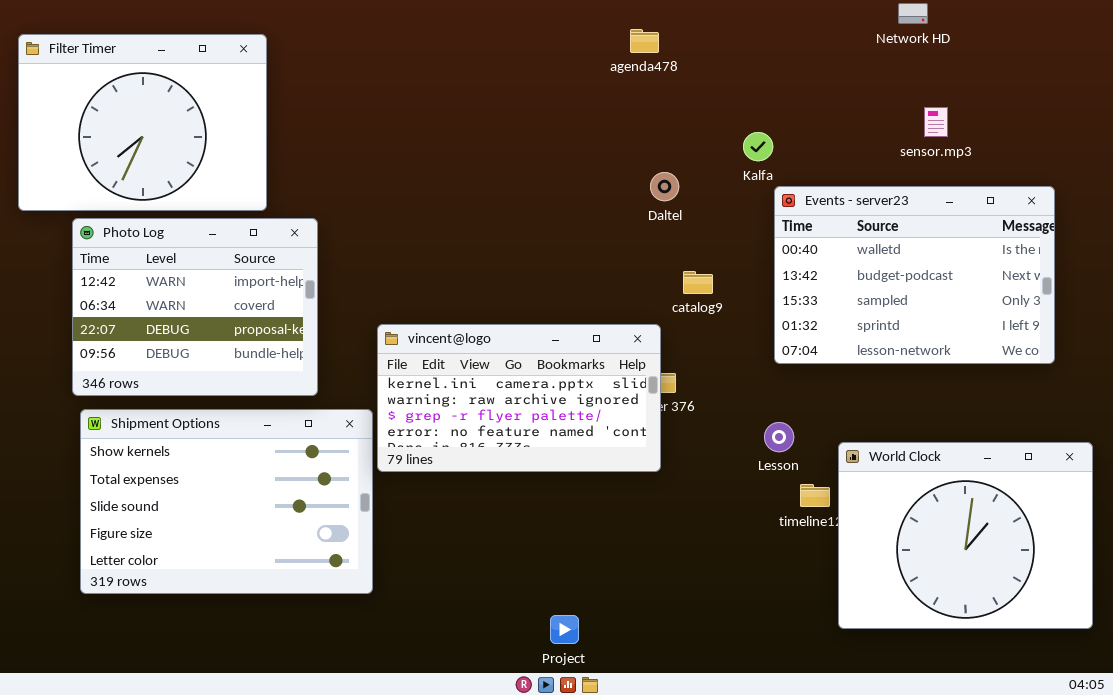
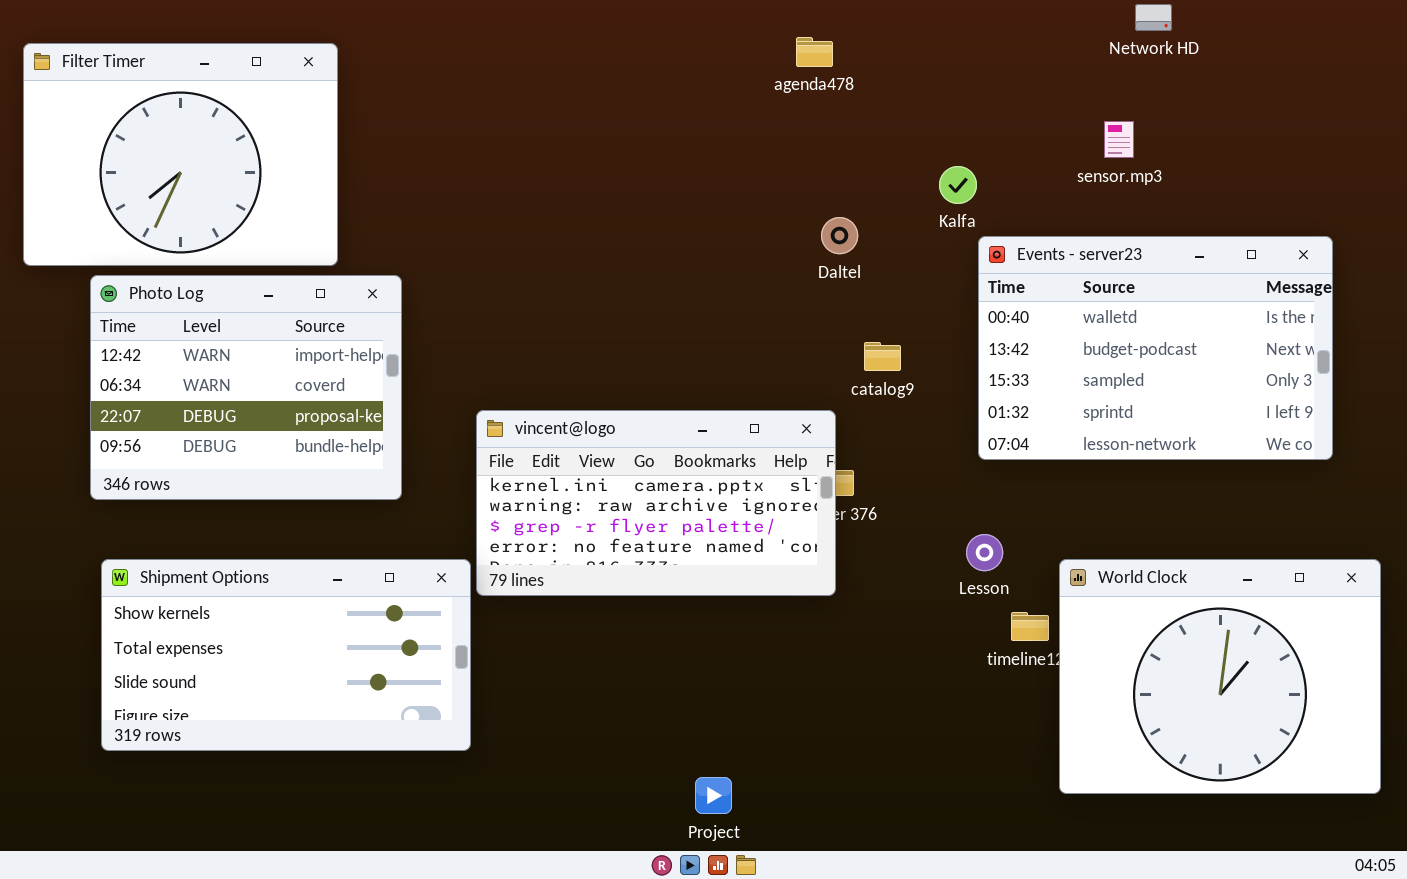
sensor.mp3: [924,107,948,137] -> [1104,121,1134,158], moved
Shipment Options: [80,409,373,594] -> [101,559,471,751], resized

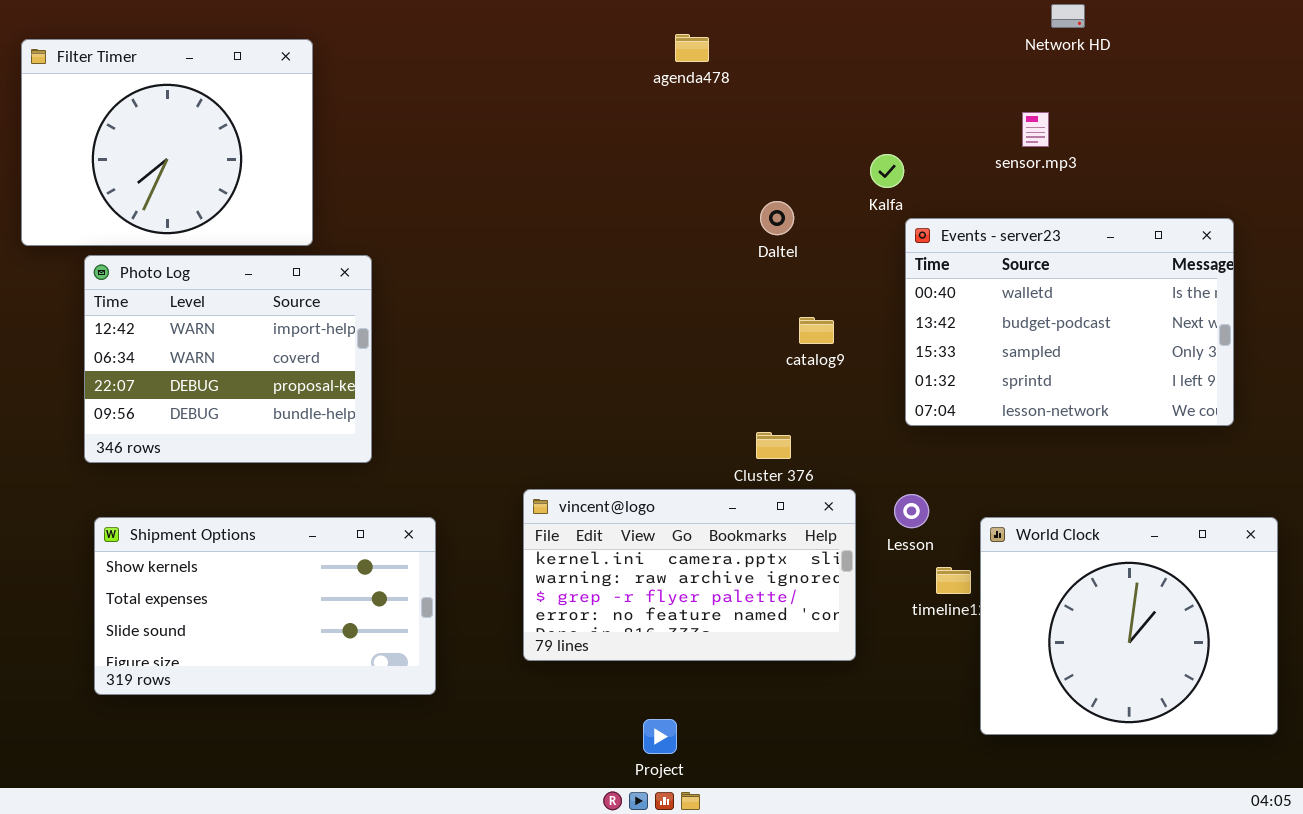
agenda478: [796,37,833,67] -> [675,34,709,62], moved
vincent@logo: [476,410,836,596] -> [523,489,856,661], moved

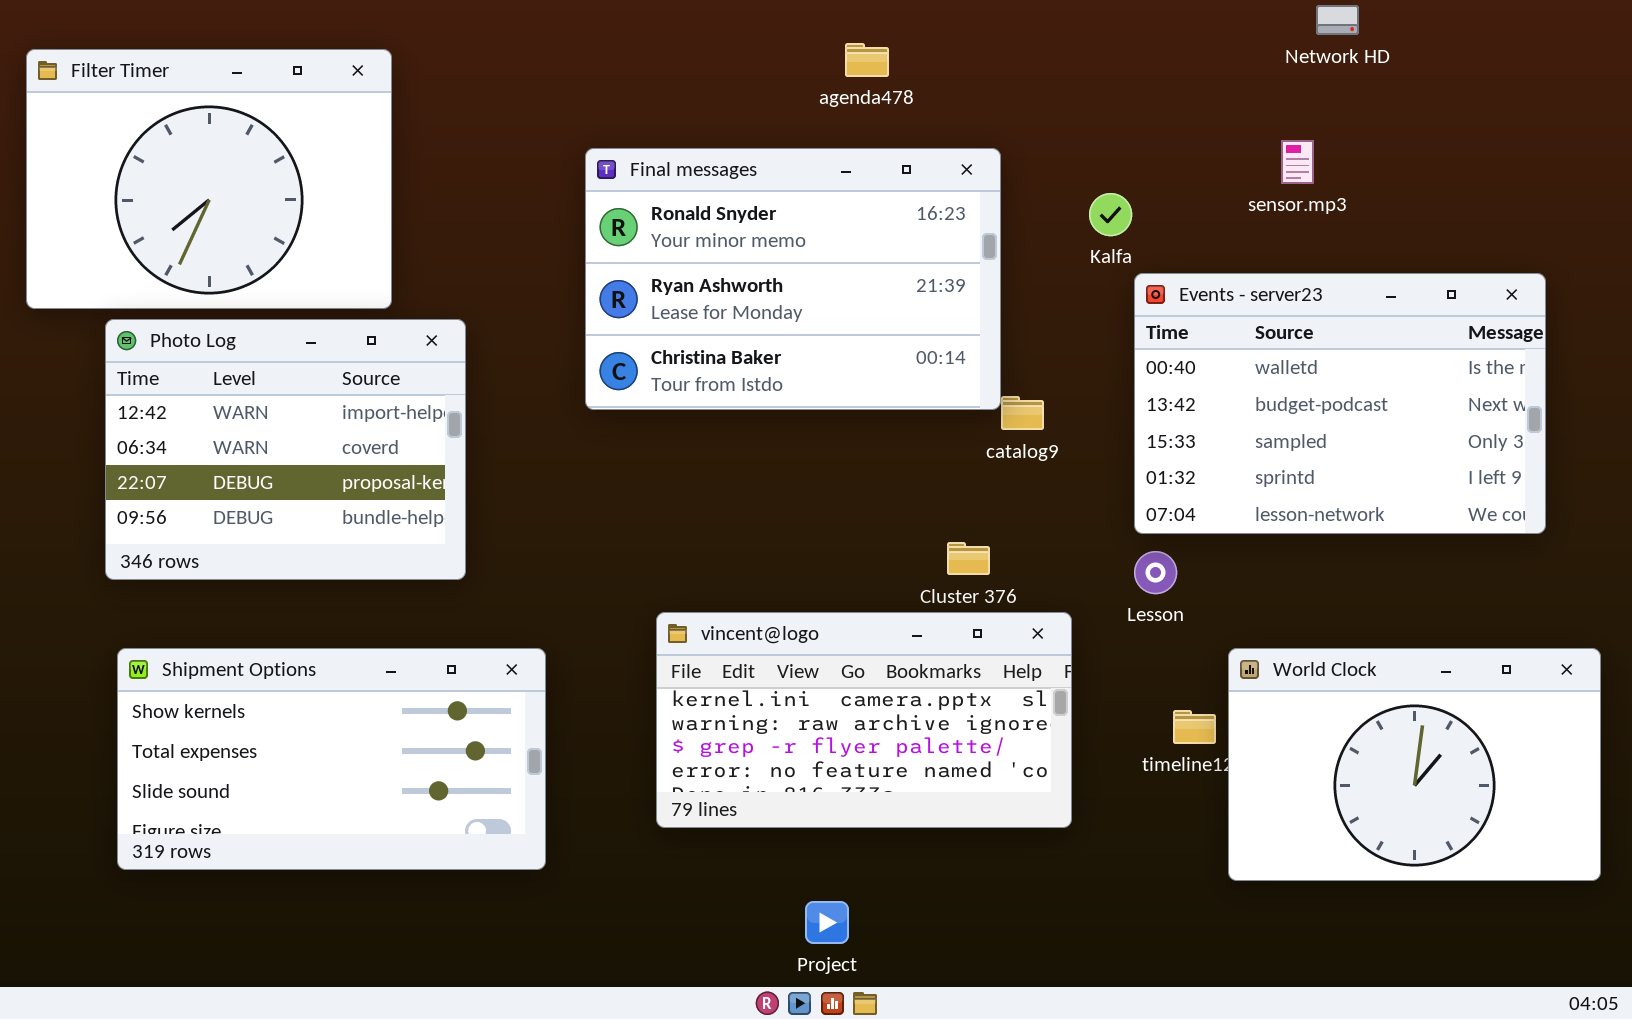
Final messages: none -> [585,148,1001,410], opened
Lesson: [894,494,929,528] -> [1134,551,1177,594], moved
World Clock: [980,517,1278,735] -> [1228,648,1601,881], resized

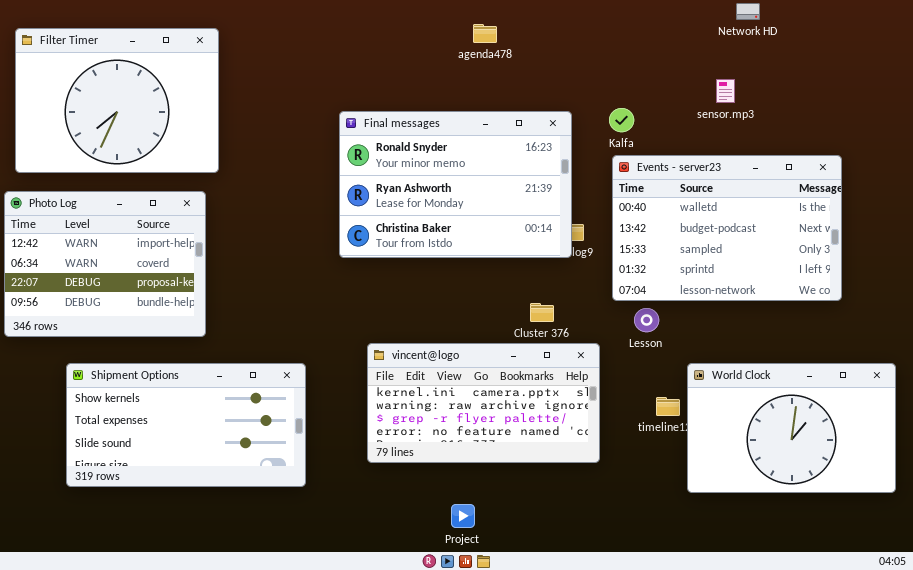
Final messages: [585,148,1001,410] -> [339,111,572,258], moved
Events - server23: [1134,273,1546,534] -> [612,155,842,301], moved
Photo Log: [105,319,466,580] -> [4,191,206,337], moved

